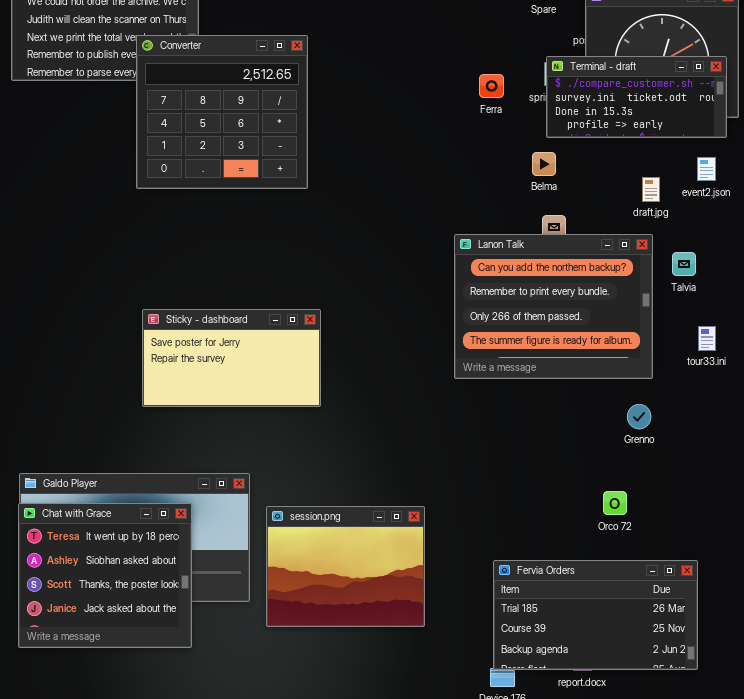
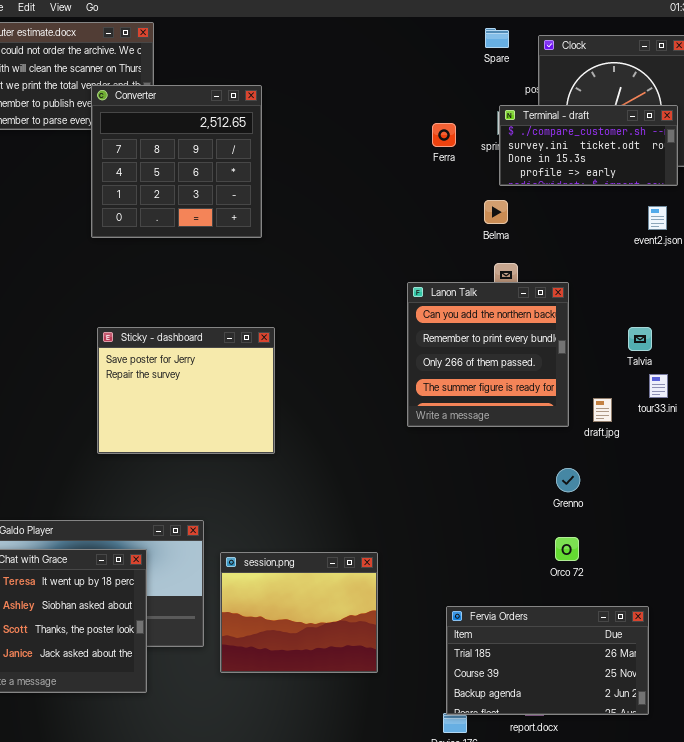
draft.jpg: [642,177,660,202] -> [593,398,612,422], moved
Lanon Talk: [454,234,653,379] -> [407,282,569,427], resized
Talvia: [672,252,696,276] -> [628,327,652,351], moved
Sticky - dashboard: [142,309,321,407] -> [97,327,275,454], resized
Grenno: [627,404,651,429] -> [556,468,580,492], moved

